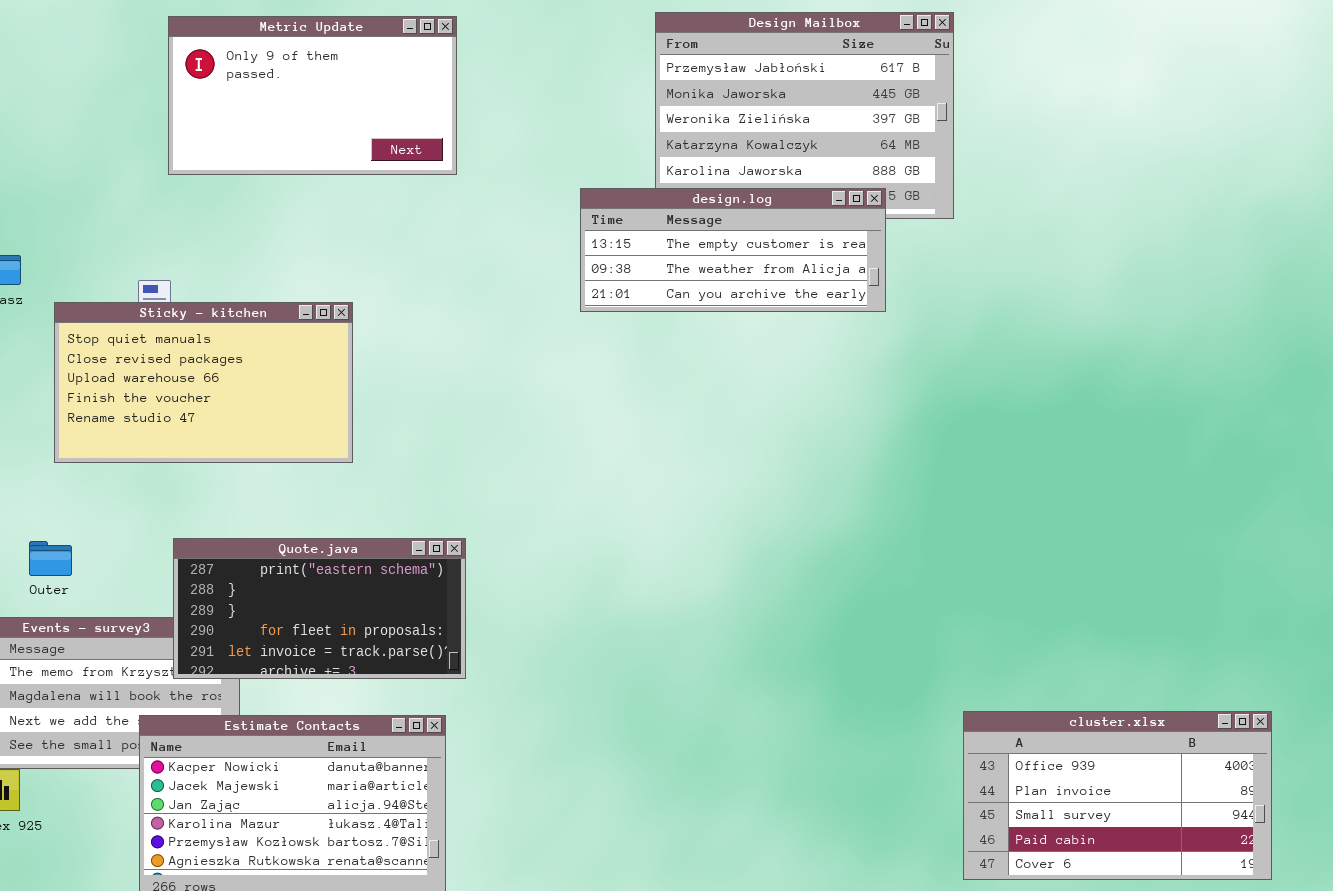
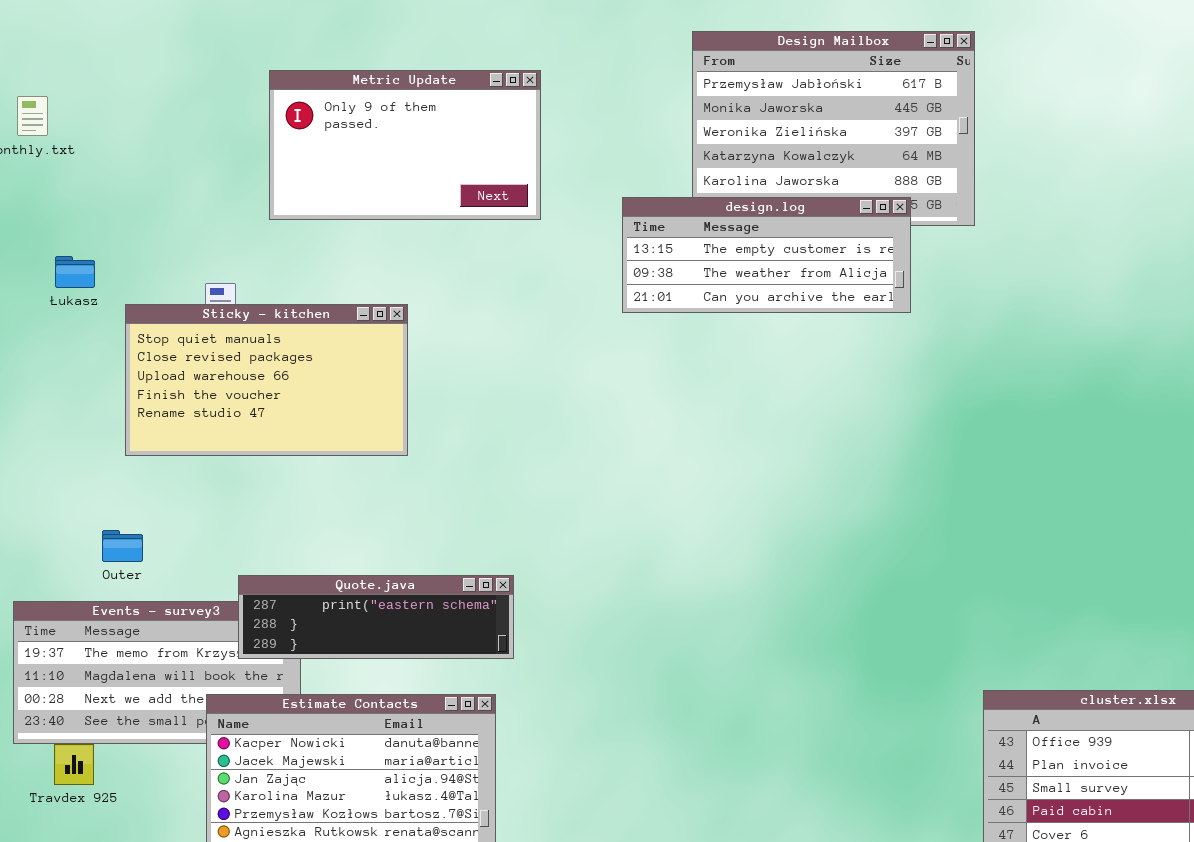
Metric Update: [168,16,457,175] -> [269,70,541,220], moved
Quote.java: [173,538,466,679] -> [238,575,514,659], resized

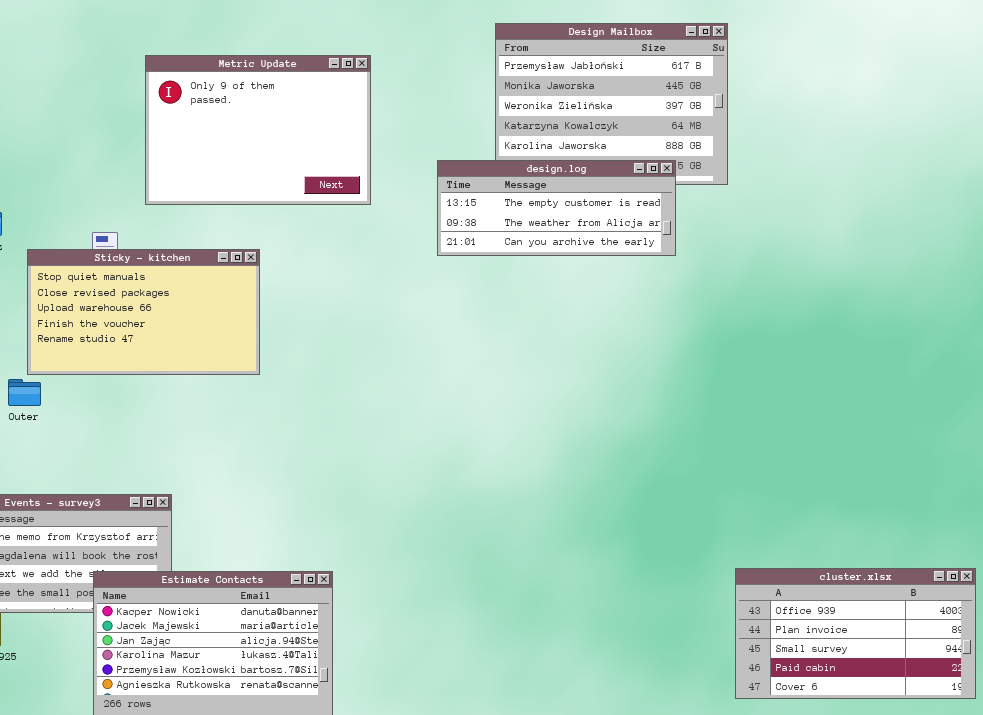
Metric Update: [269,70,541,220] -> [145,55,371,205], resized
Outer: [102,530,143,562] -> [8,379,41,406], moved
Quote.java: [238,575,514,659] -> none, closed

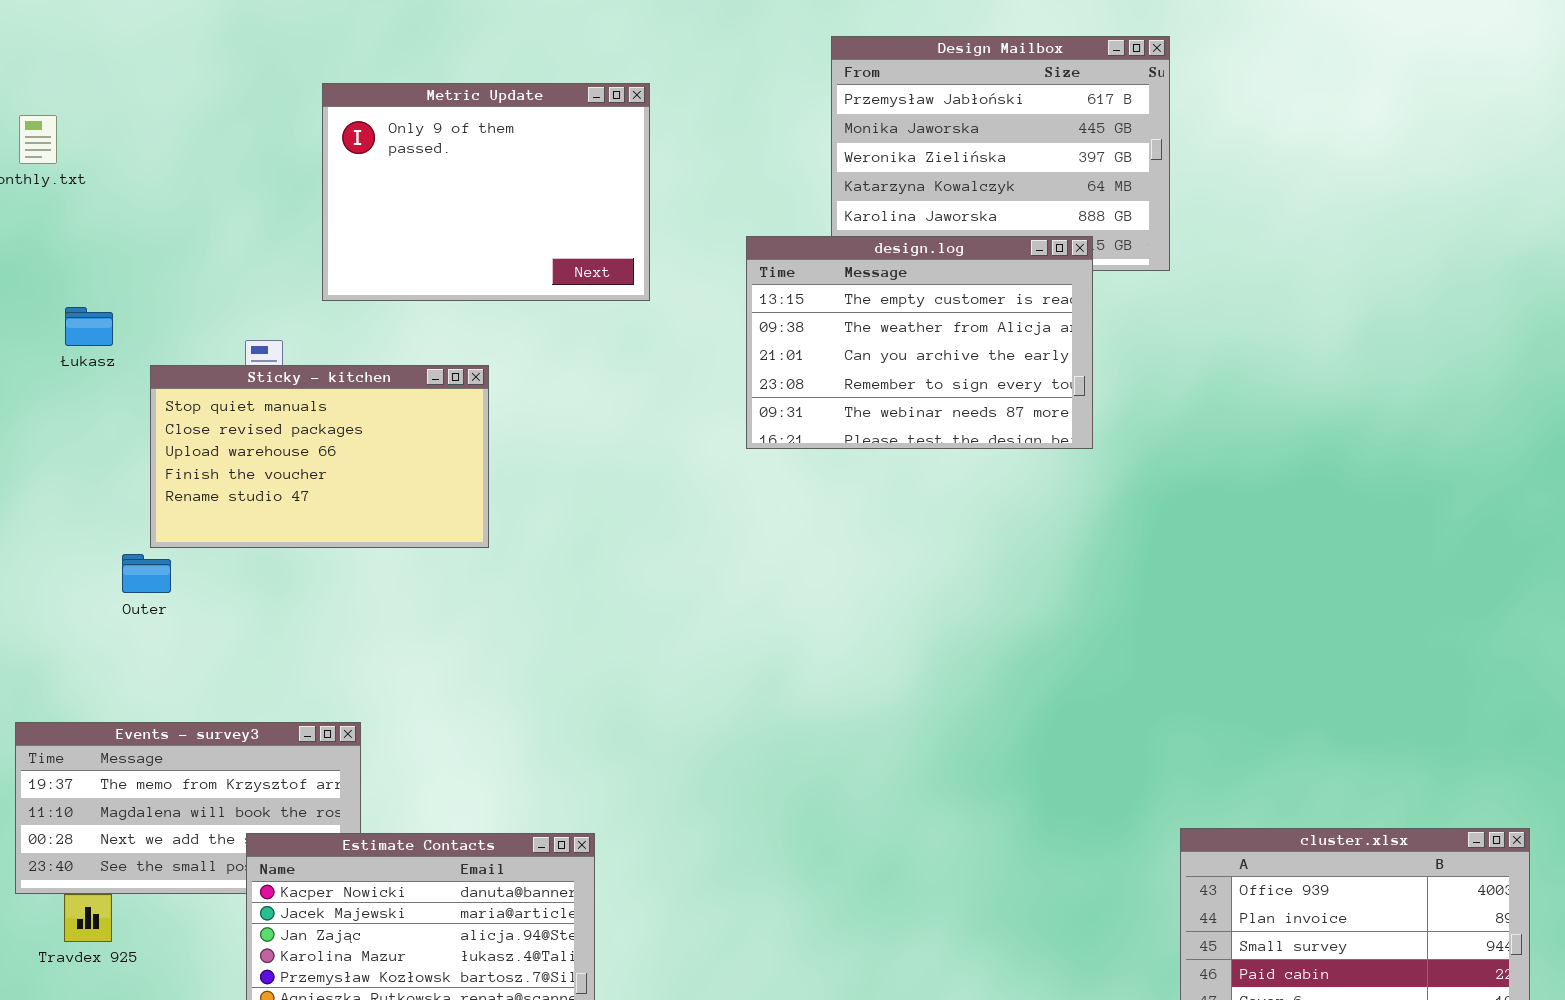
design.log: [437,160,676,256] -> [746,236,1093,449], resized

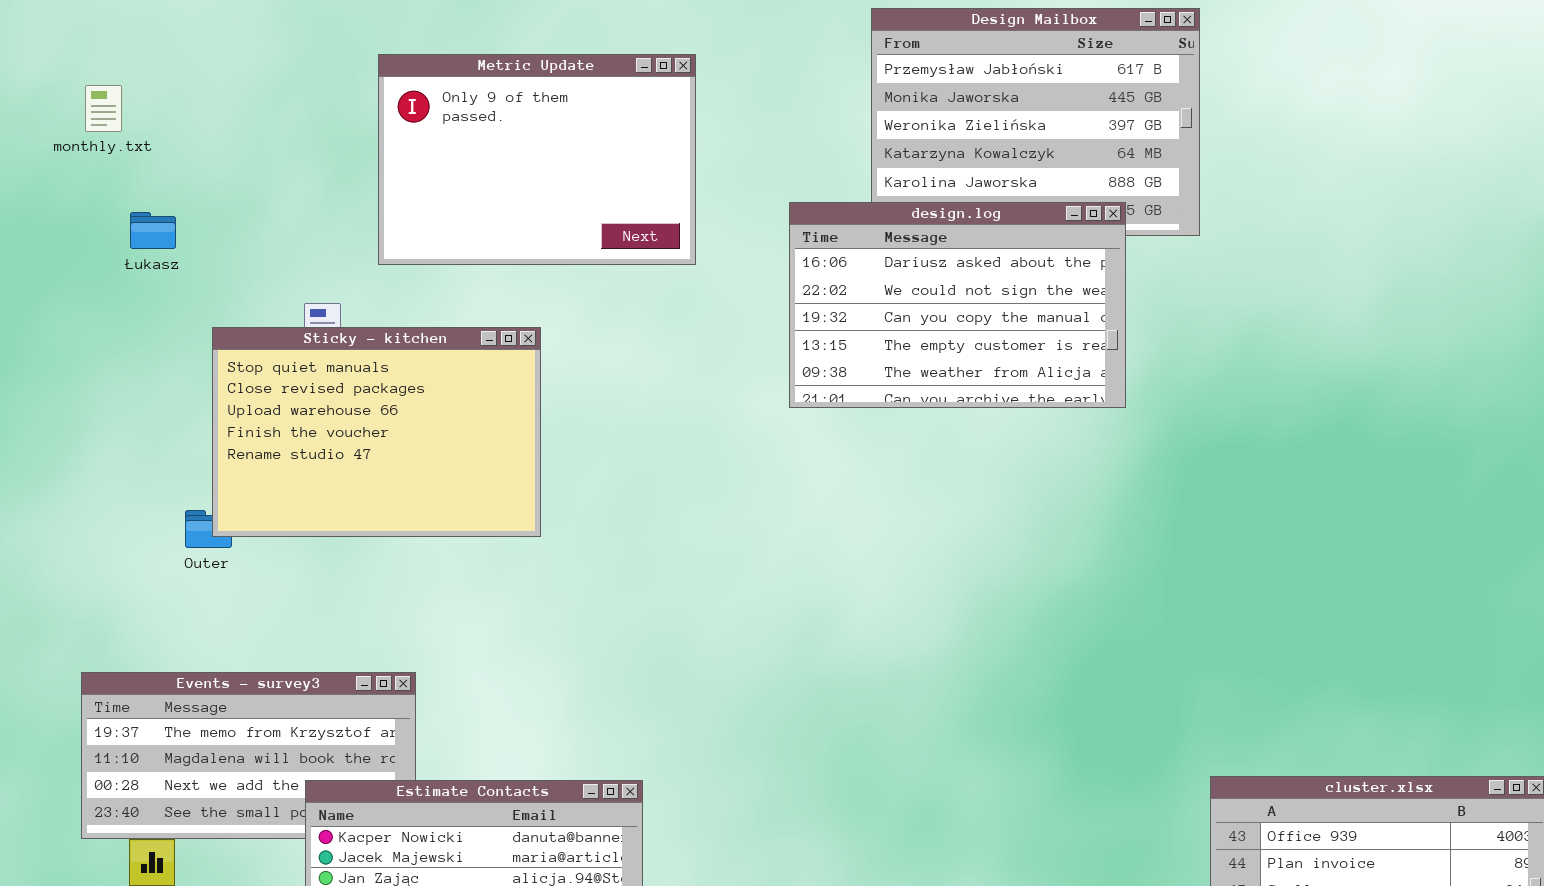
design.log: [746,236,1093,449] -> [789,202,1126,408], scrolled up 3 rows
Łukasz: [65,307,113,346] -> [130,212,176,249], moved
Sticky - kitchen: [150,365,489,548] -> [212,327,541,537], resized

